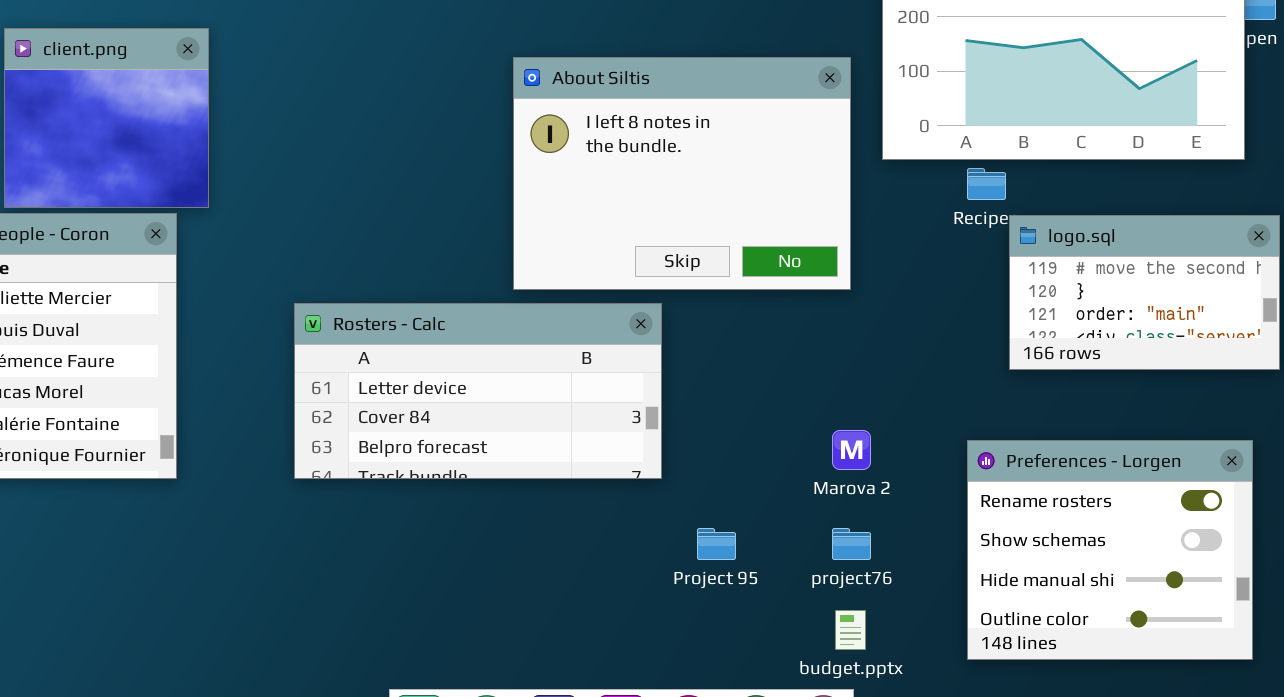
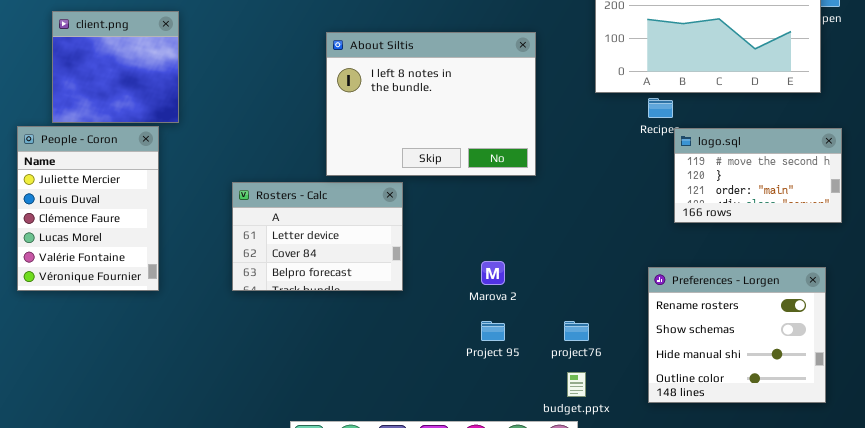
About Siltis: [513,57,851,290] -> [326,32,536,176], moved
Rosters - Calc: [294,303,662,479] -> [232,182,403,291], resized
Marova 2: [832,430,871,470] -> [481,261,505,285], moved

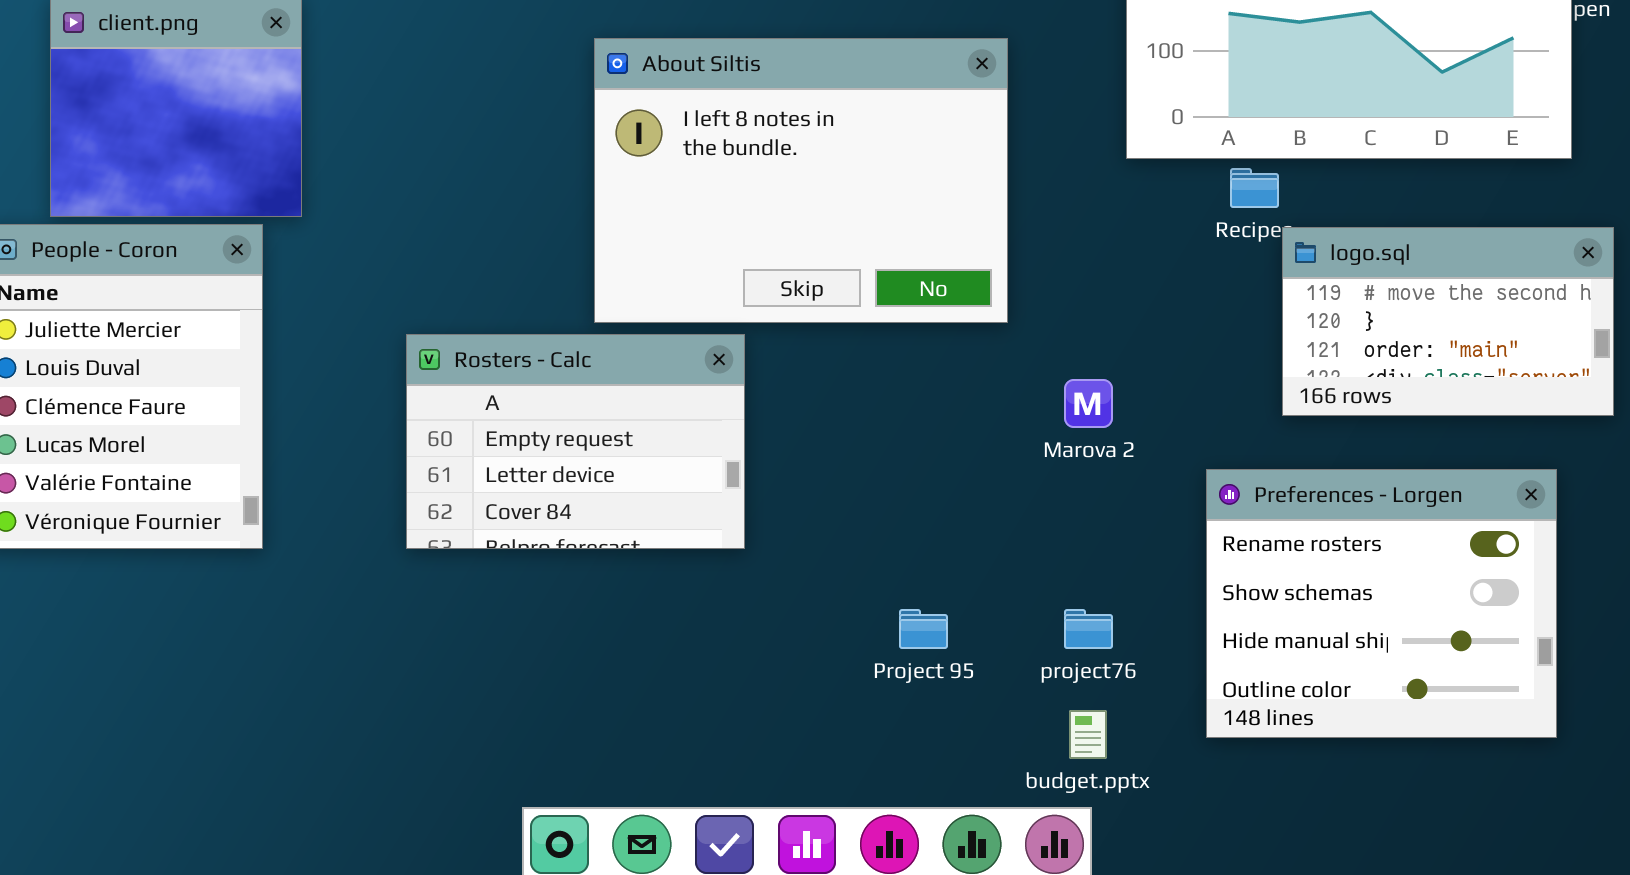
Rosters - Calc: [232,182,403,291] -> [406,334,745,549], scrolled up 1 row
Marova 2: [481,261,505,285] -> [1064,379,1113,428], moved
Preferences - Lorgen: [648,267,826,403] -> [1206,469,1557,738], moved

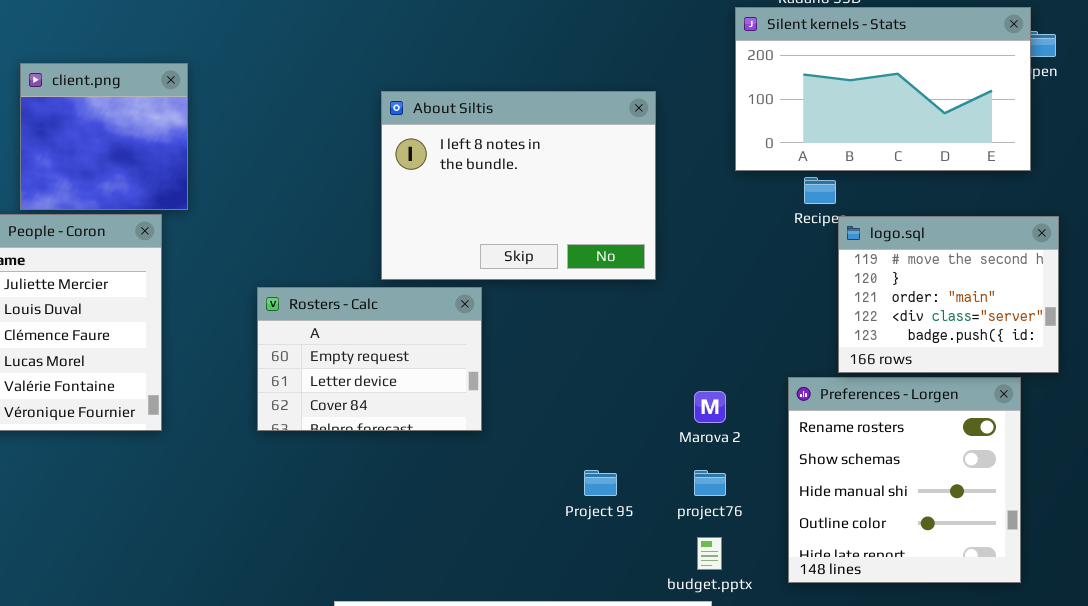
logo.sql: [1282,227,1614,416] -> [838,216,1059,373], resized
Marova 2: [1064,379,1113,428] -> [694,391,726,423], moved
Preferences - Lorgen: [1206,469,1557,738] -> [788,377,1021,583], resized

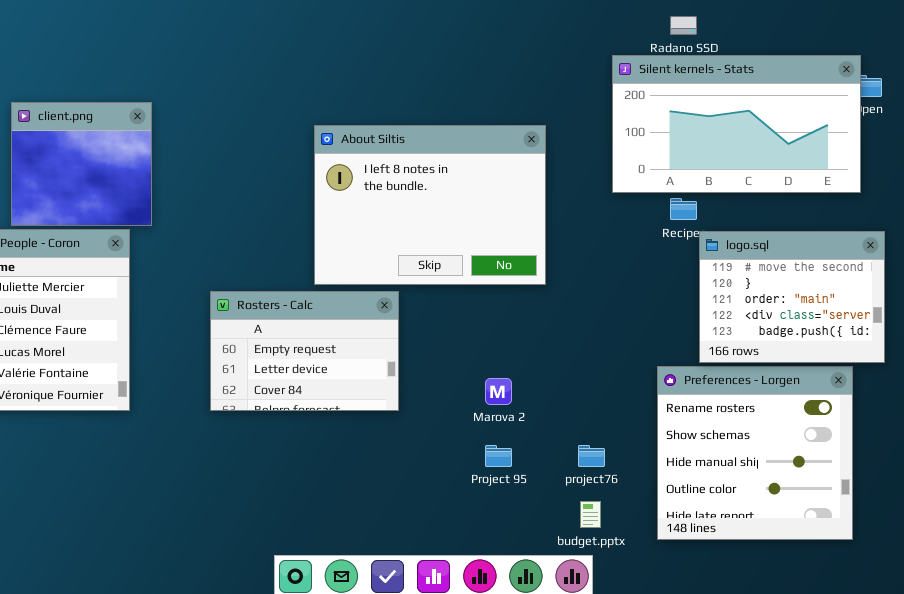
Marova 2: [694,391,726,423] -> [485,378,512,405], moved

